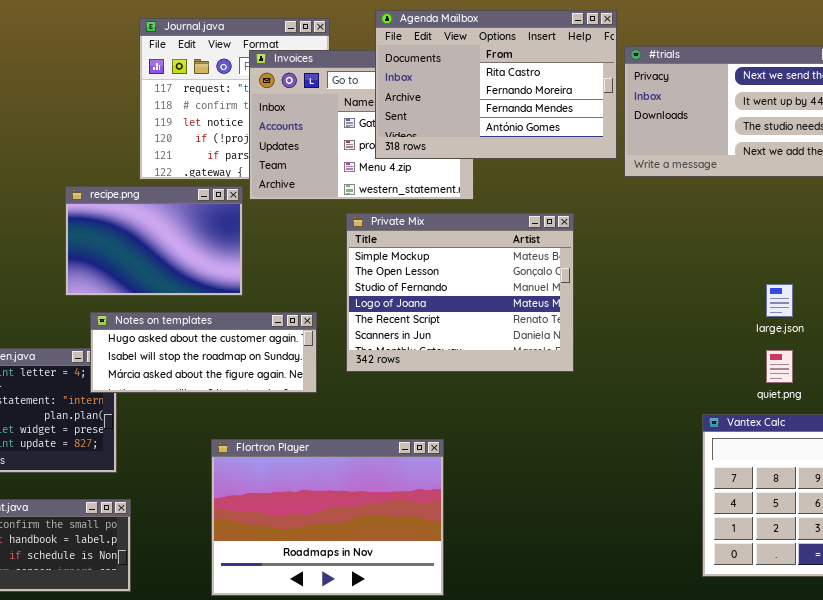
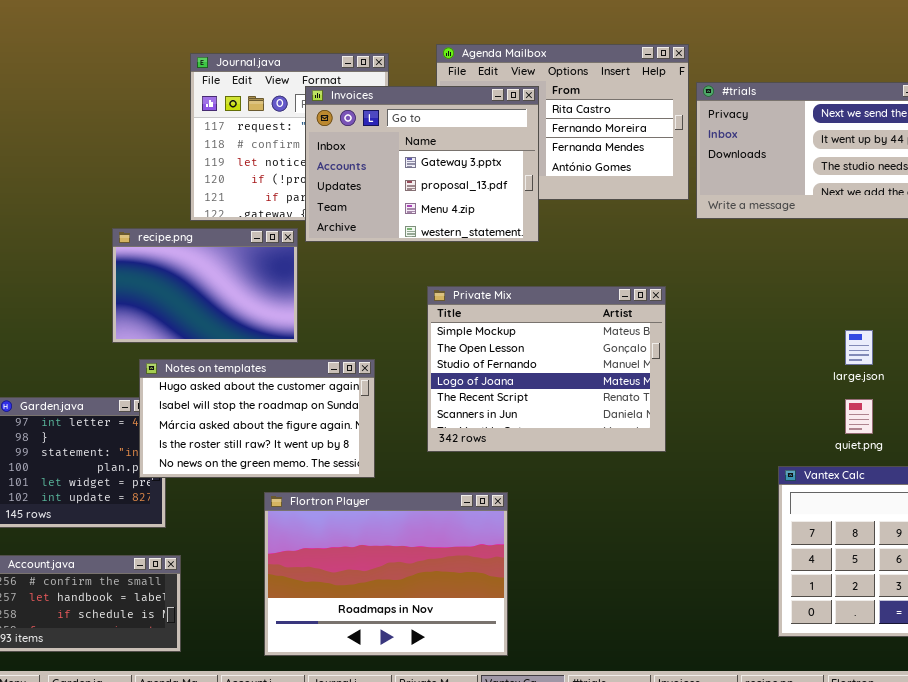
Invoices: [249,50,474,200] -> [305,86,539,242], raised
Private Mix: [346,213,574,372] -> [427,286,666,452], moved
Notes on templates: [90,312,317,393] -> [139,359,375,478], resized

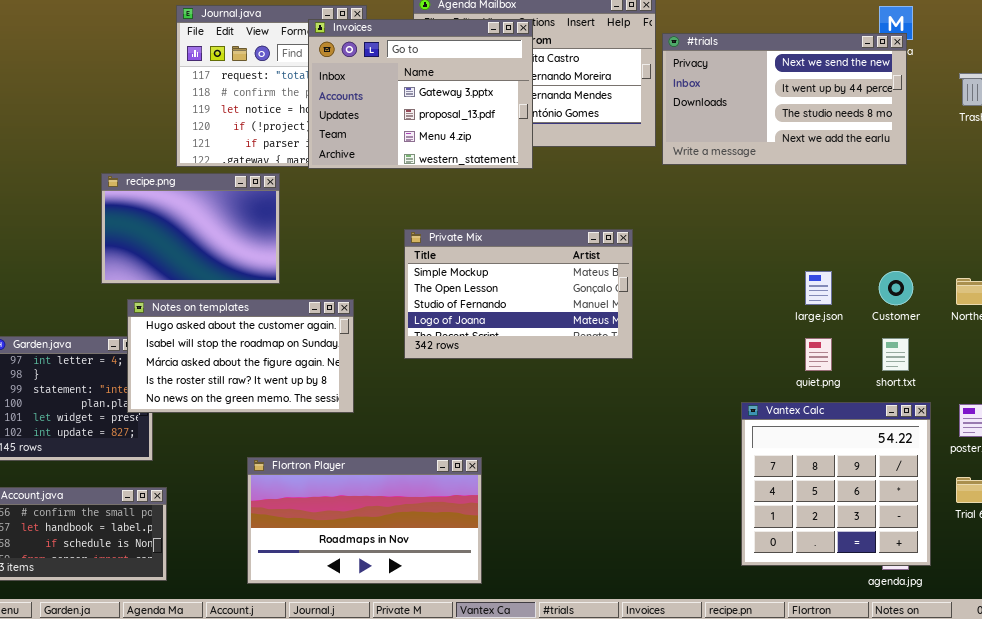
Invoices: [305,86,539,242] -> [308,19,533,169], moved
Private Mix: [427,286,666,452] -> [404,229,633,359], resized
Flortron Player: [264,492,508,656] -> [247,457,482,584], resized

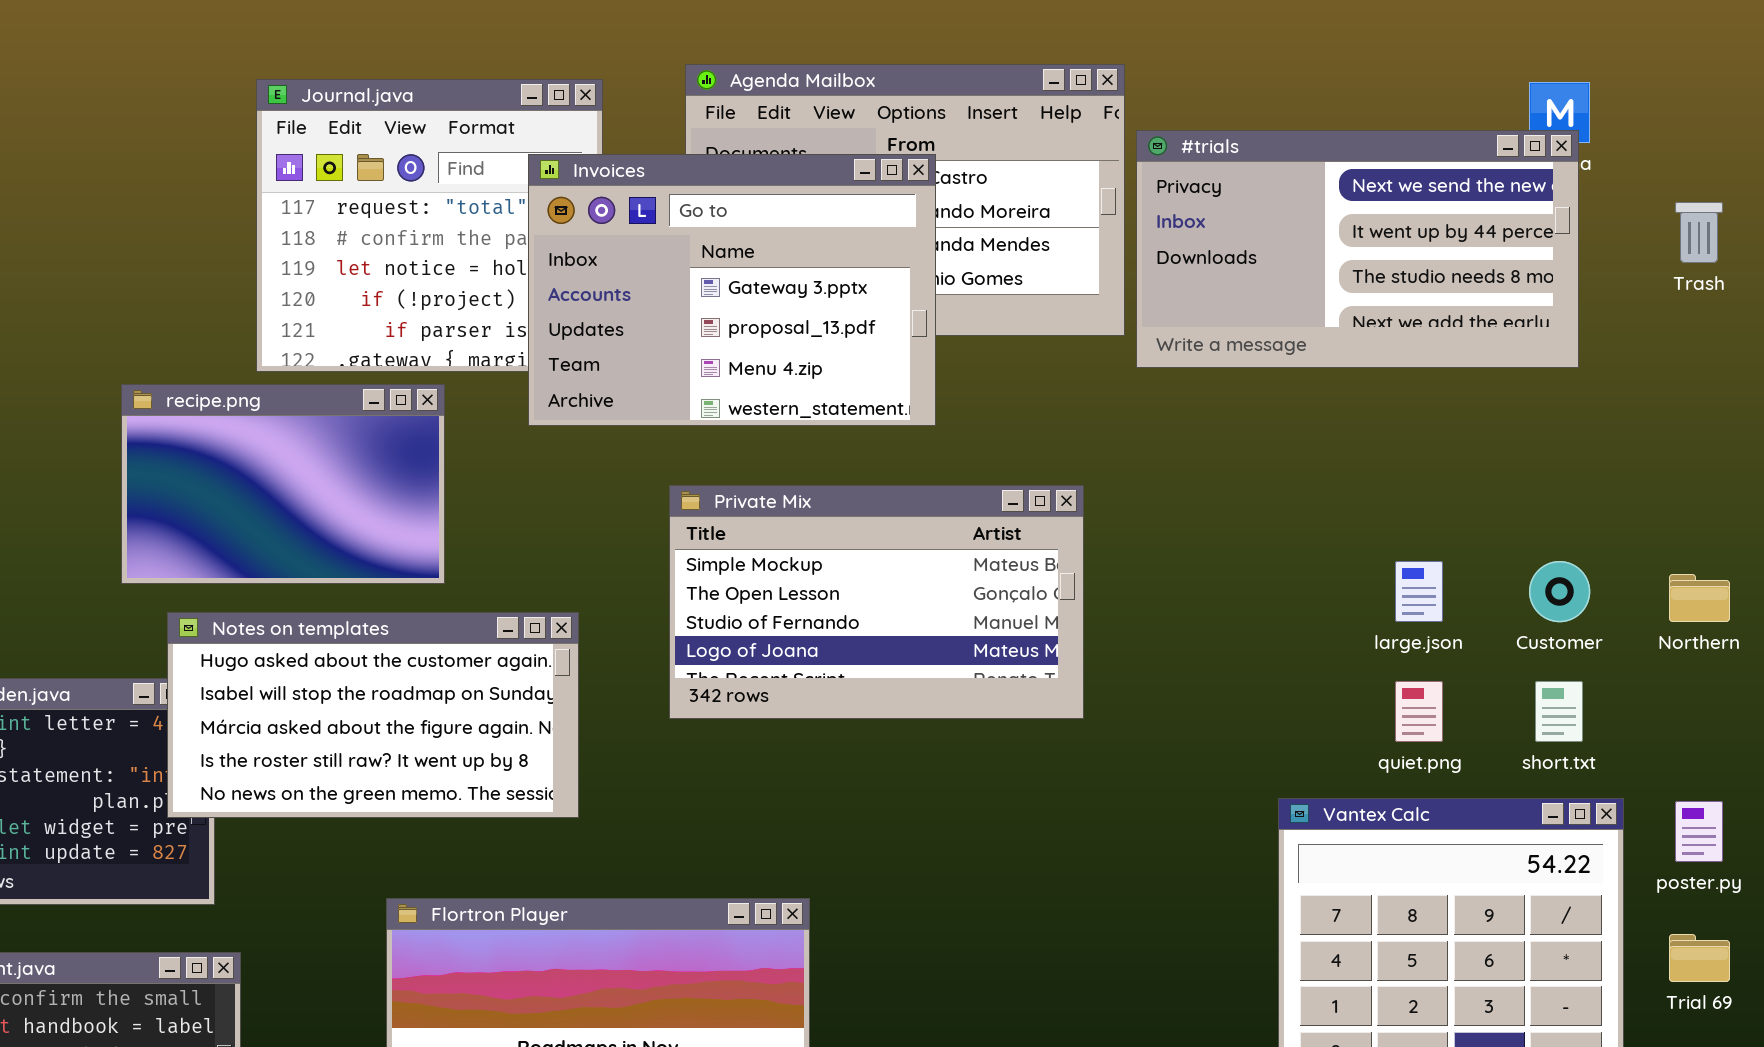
Invoices: [308,19,533,169] -> [528,154,936,426], moved

